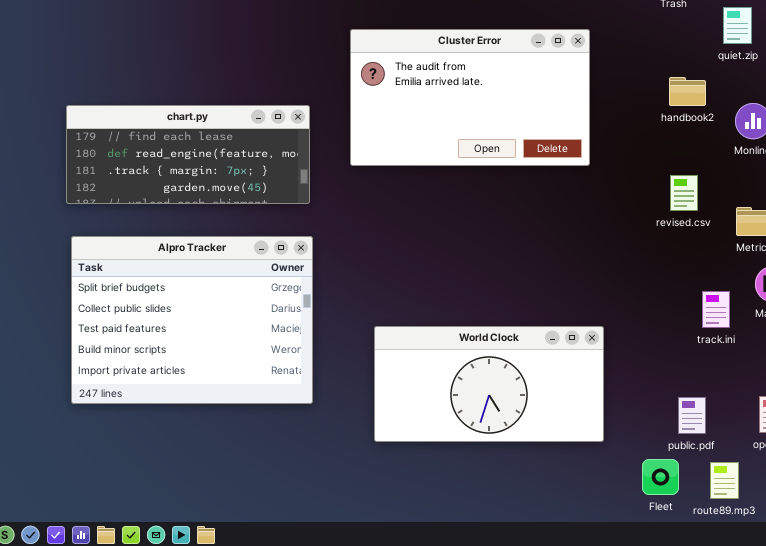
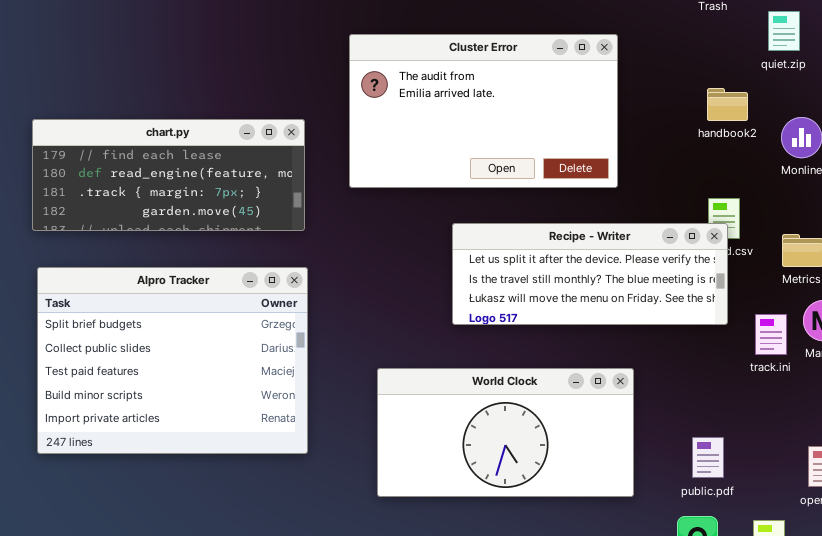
Recipe - Writer: none -> [452,223,728,325], opened
track.ini: [702,291,730,328] -> [755,314,787,355], moved
public.pdf: [678,397,706,434] -> [692,437,724,478], moved

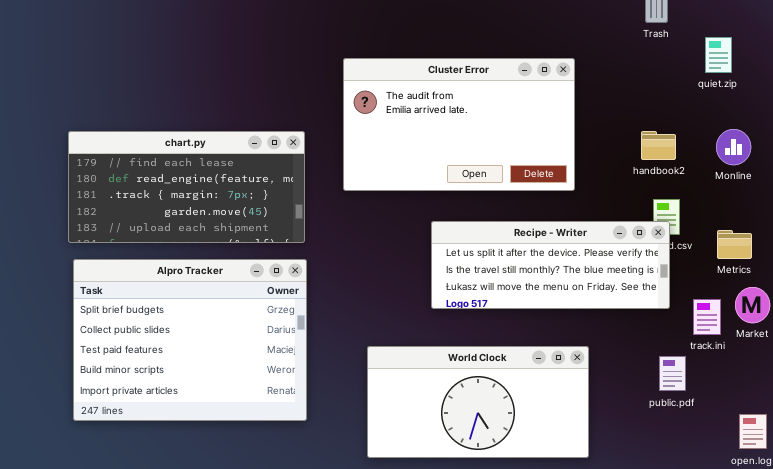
handbook2: [707,88,748,121] -> [641,131,676,160], moved
chart.py: [32,119,305,231] -> [68,131,305,243], resized
public.pdf: [692,437,724,478] -> [659,356,686,391], moved

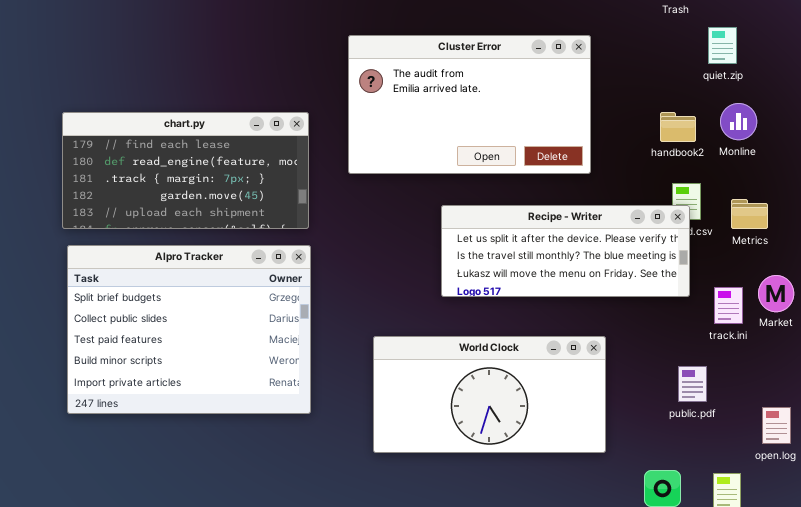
quiet.zip: [705,37,732,73] -> [708,27,737,64], moved
Monline: [716,129,751,165] -> [720,103,757,140], moved
Metrics: [717,230,752,259] -> [731,199,768,229], moved
public.pdf: [659,356,686,391] -> [678,366,707,402], moved

